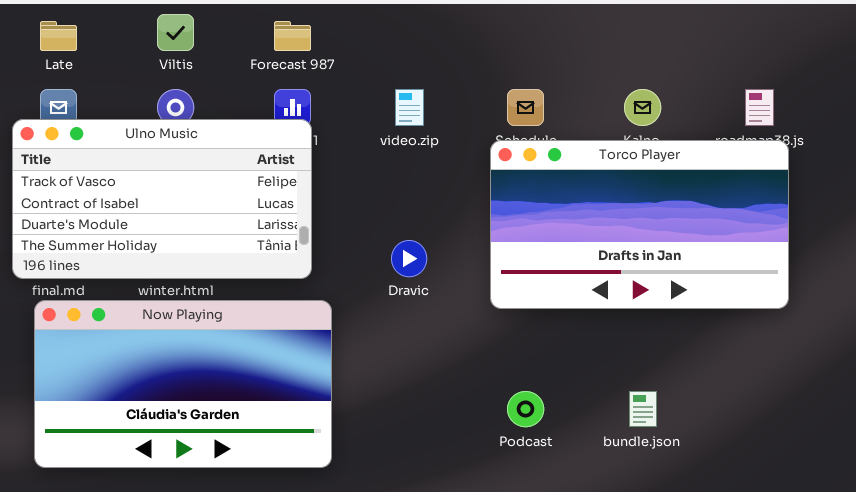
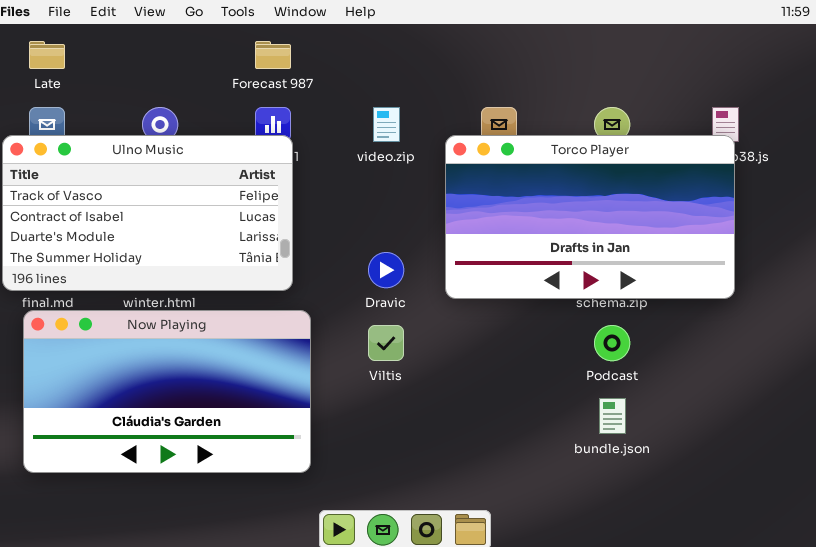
Viltis: [157,14,194,51] -> [368,325,404,361], moved
Torco Player: [490,140,789,309] -> [445,135,735,299], moved
Podcast: [507,391,544,427] -> [594,325,630,361], moved

